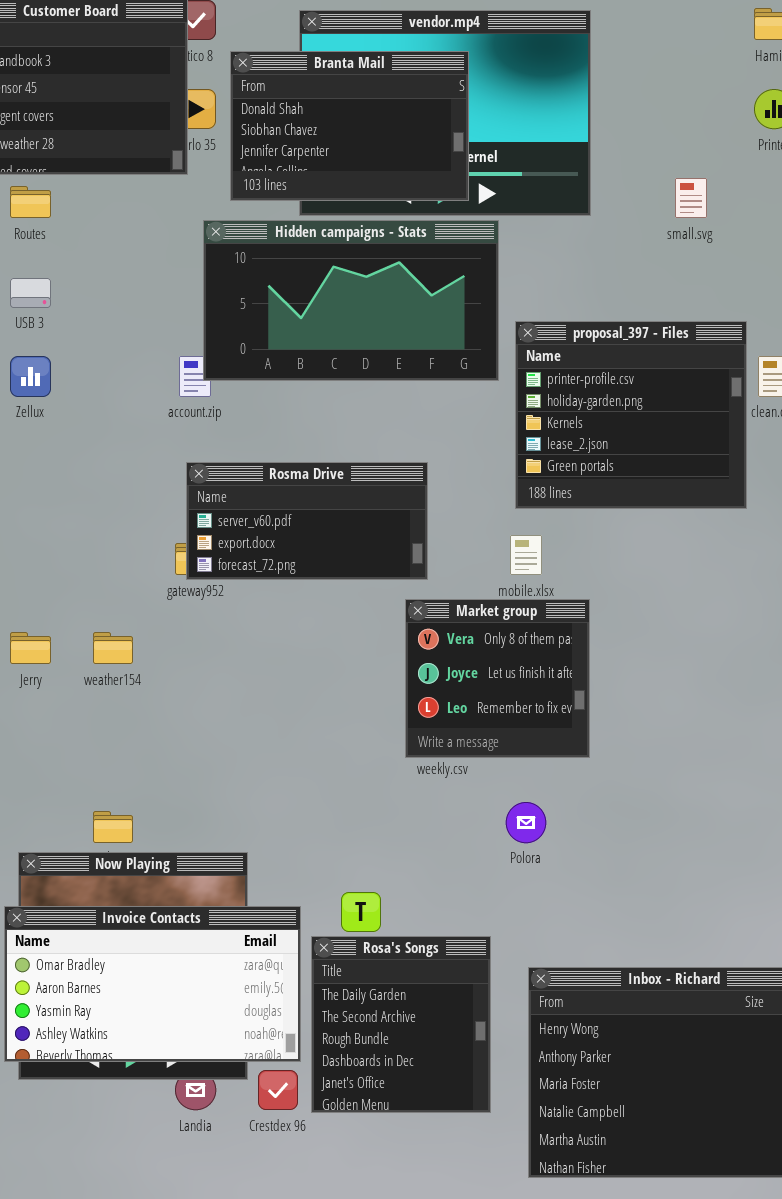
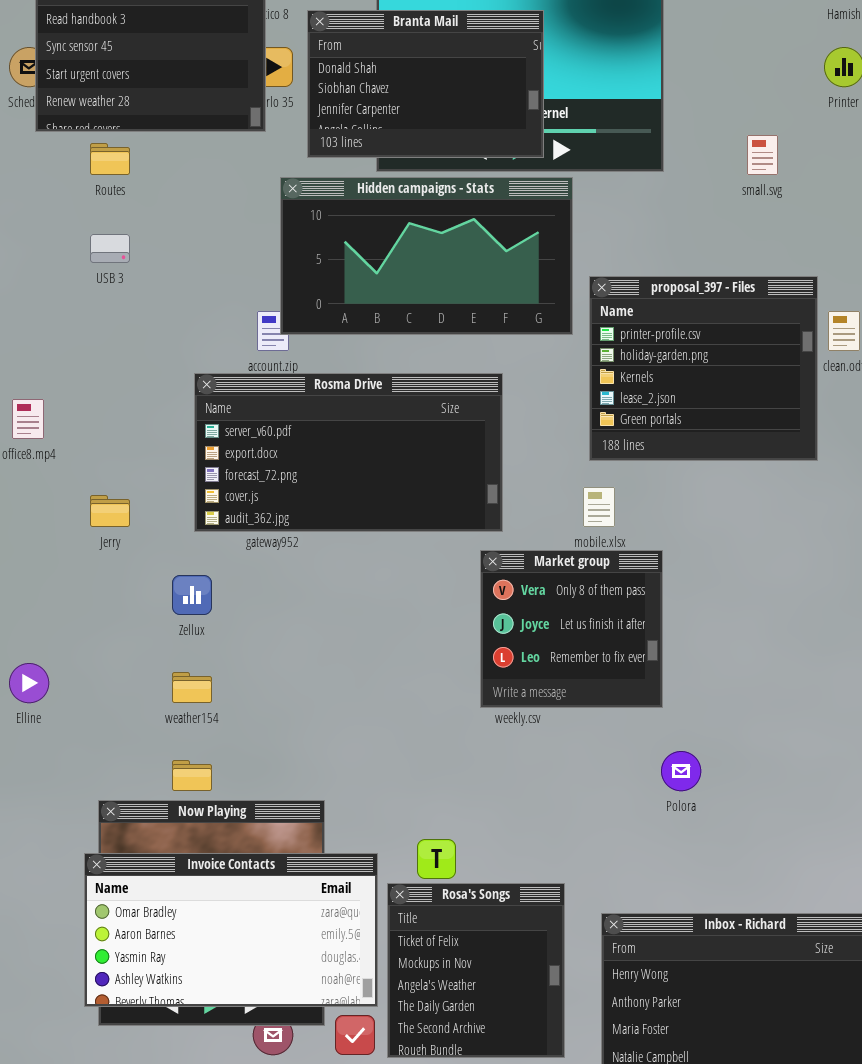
Zellux: [10,356,51,397] -> [172,575,212,615], moved
Rosma Drive: [186,462,428,580] -> [194,373,503,532], resized
Jerry: [10,632,51,664] -> [90,495,130,527], moved
weather154: [93,632,133,664] -> [172,672,212,703], moved
Polora: [506,802,546,843] -> [661,751,701,791], moved
Rosa's Songs: [311,936,491,1113] -> [387,883,565,1058], scrolled up 3 rows

